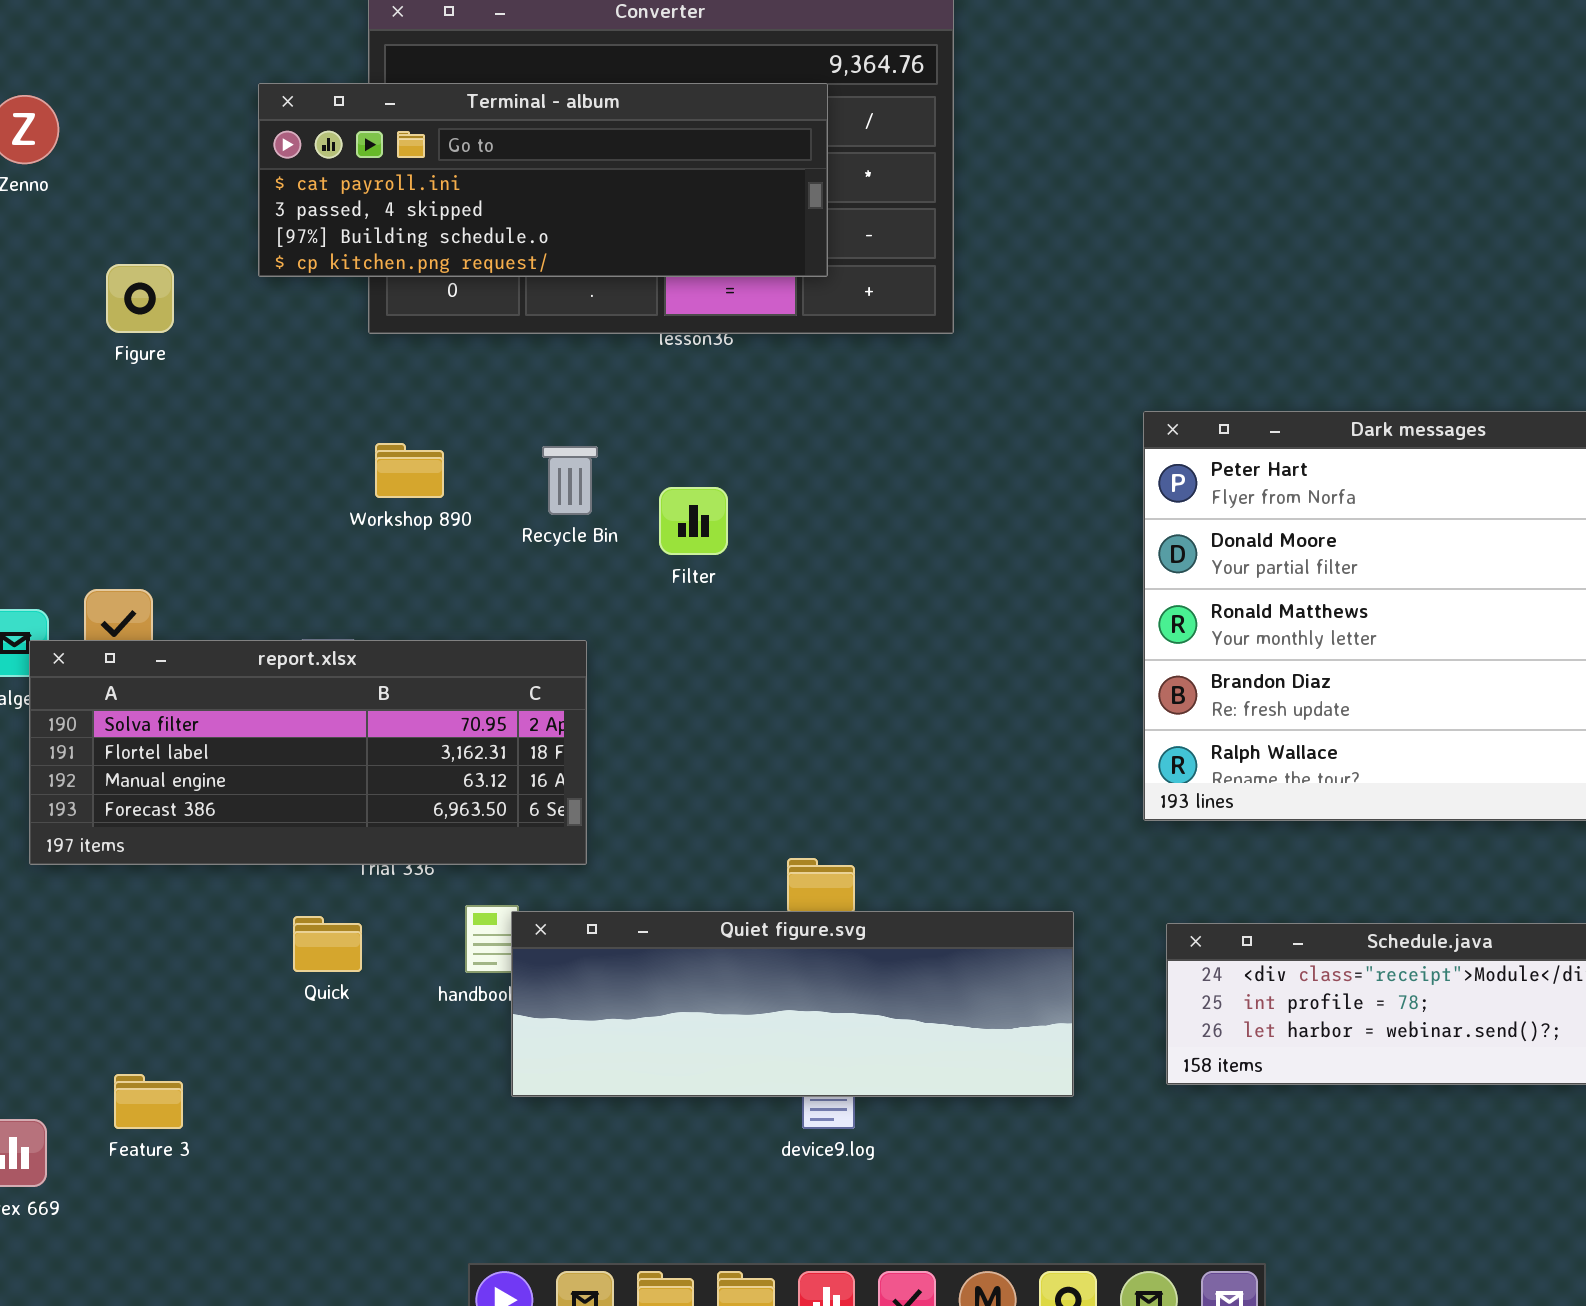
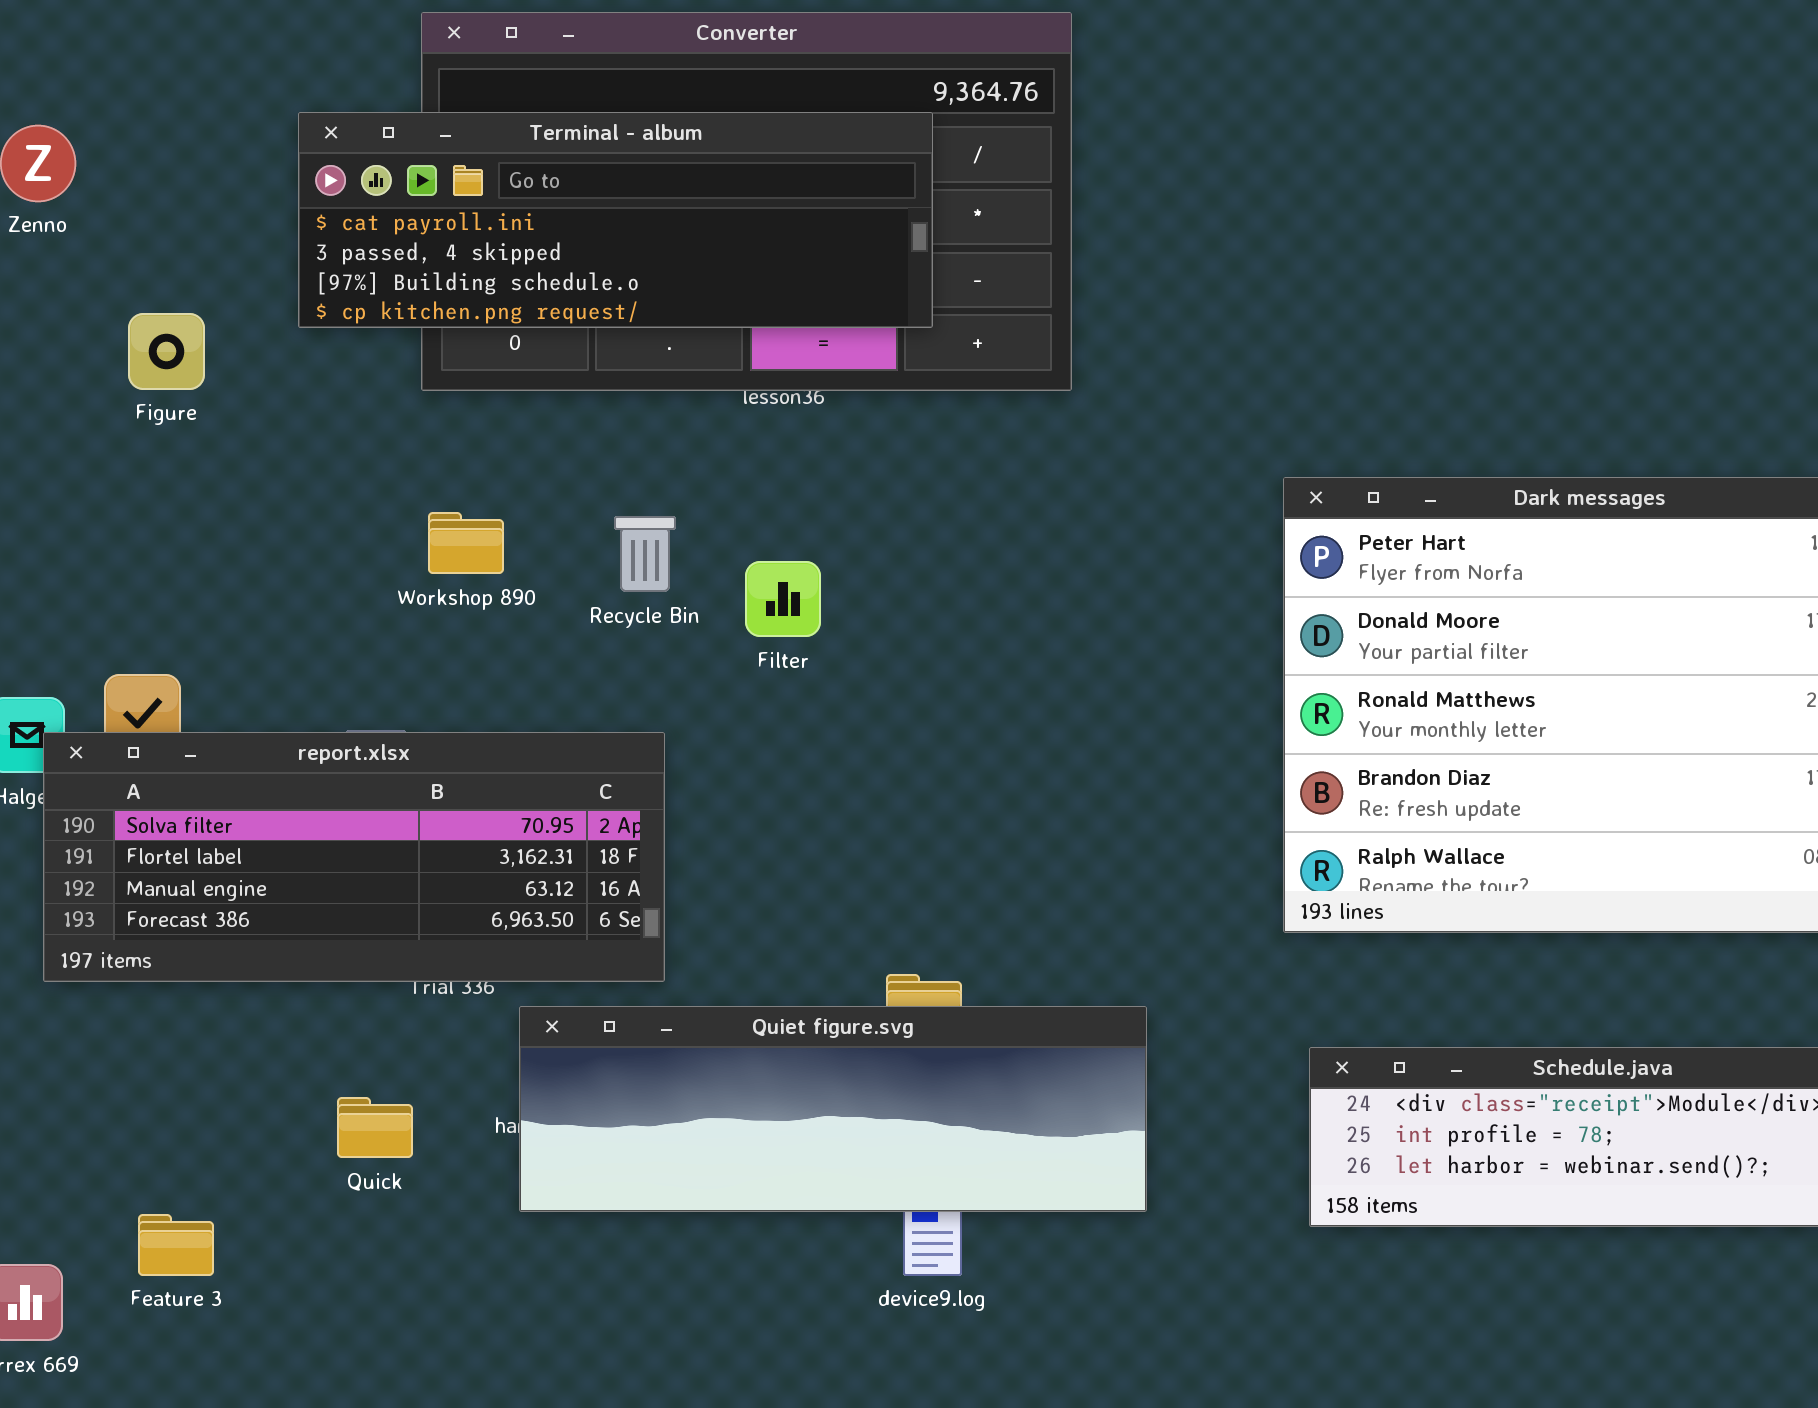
Quiet figure.svg: [511,911,1074,1097] -> [519,1006,1147,1212], moved
Quick: [293,916,362,972] -> [337,1097,413,1158], moved

